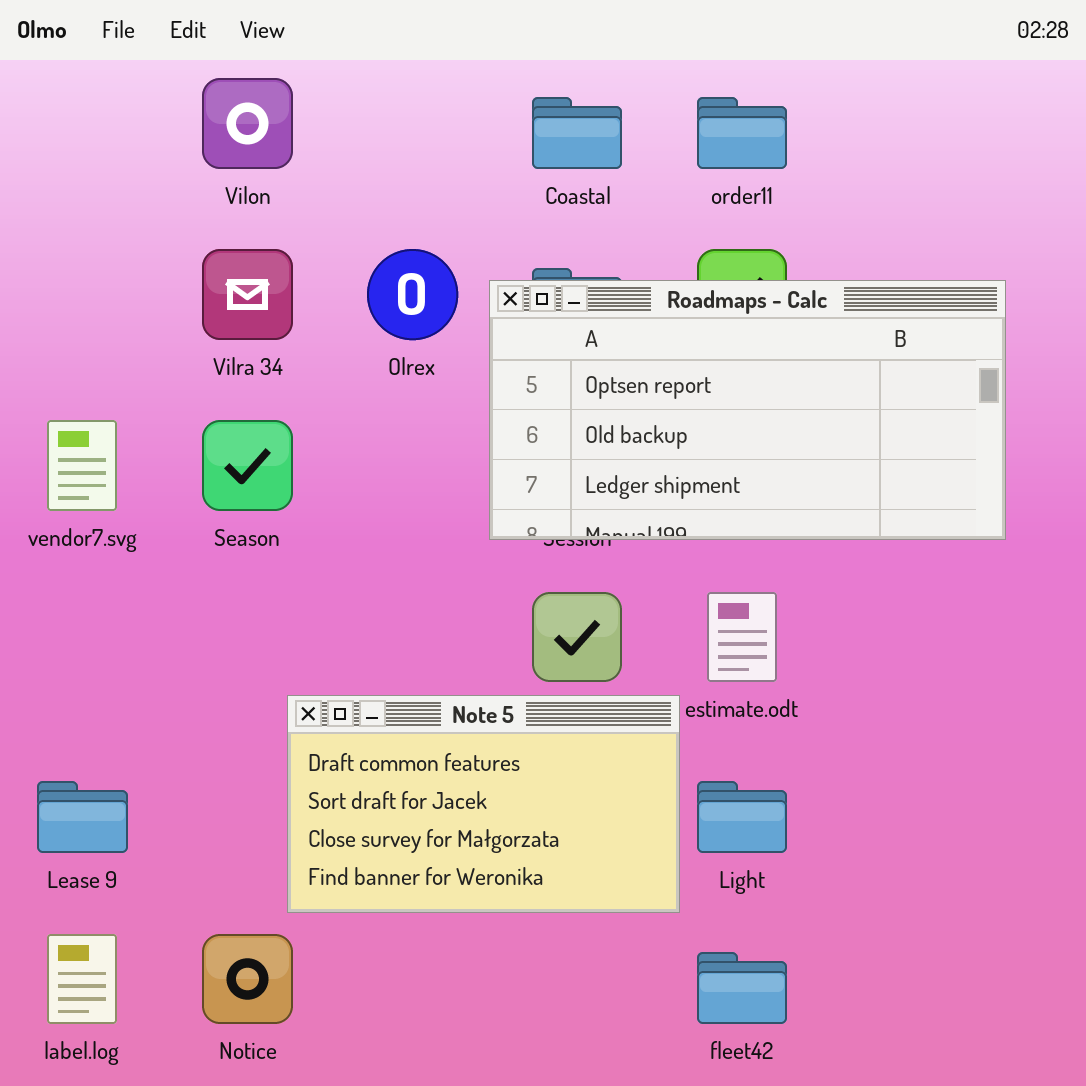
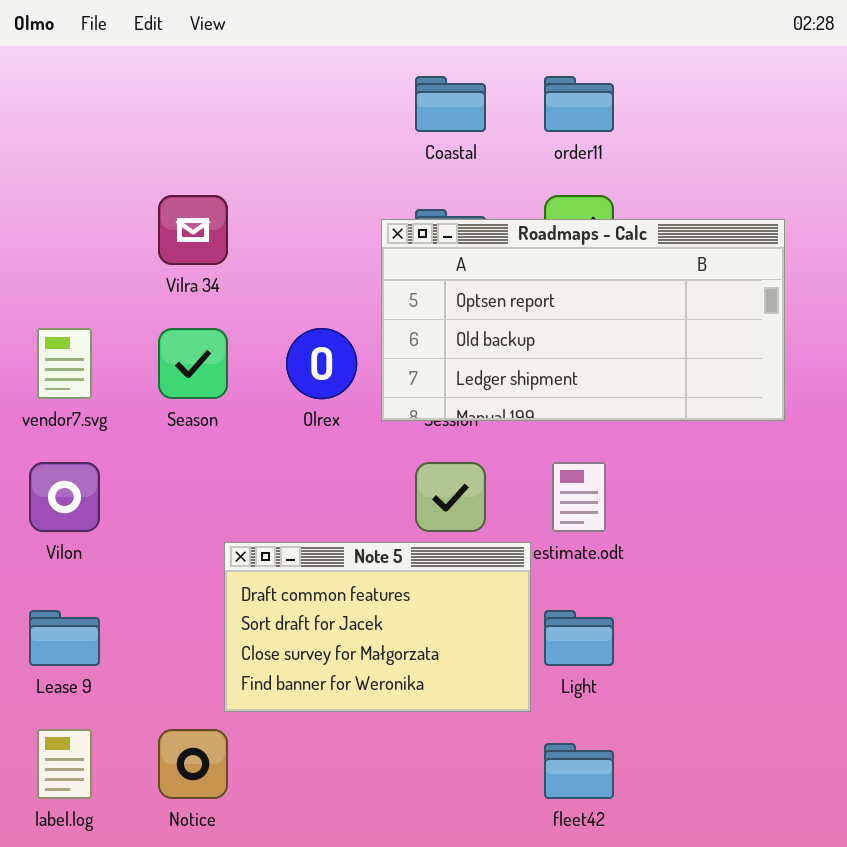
Vilon: [202,78,293,169] -> [29,462,100,532], moved
Olrex: [367,249,458,340] -> [286,328,357,399], moved

